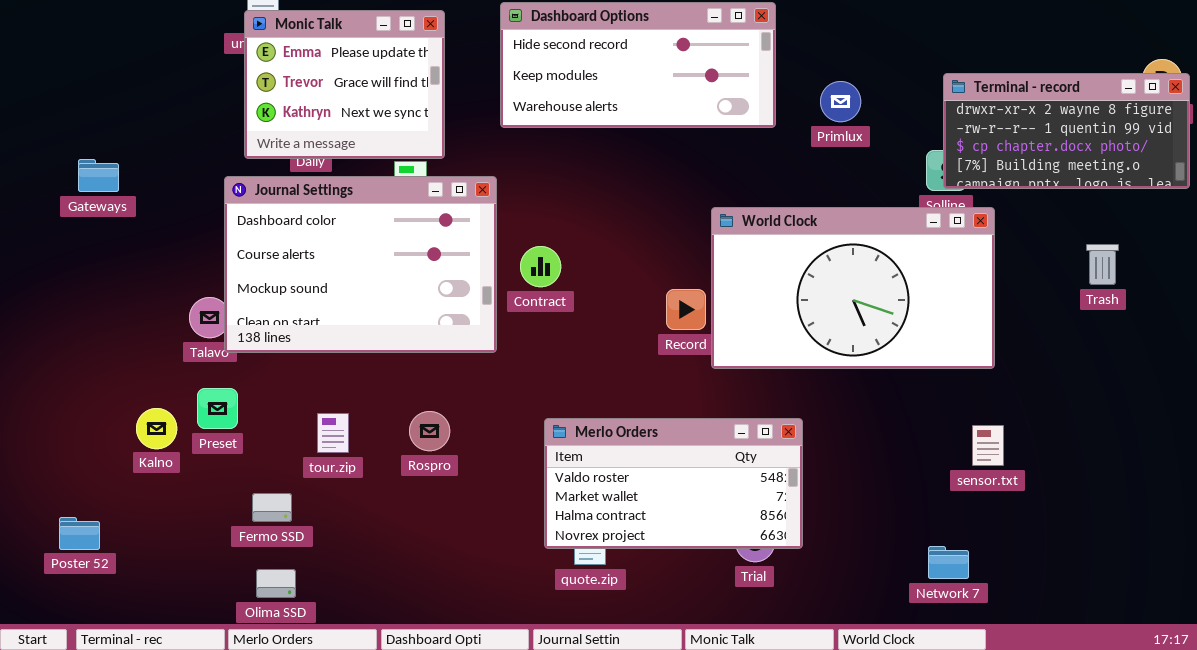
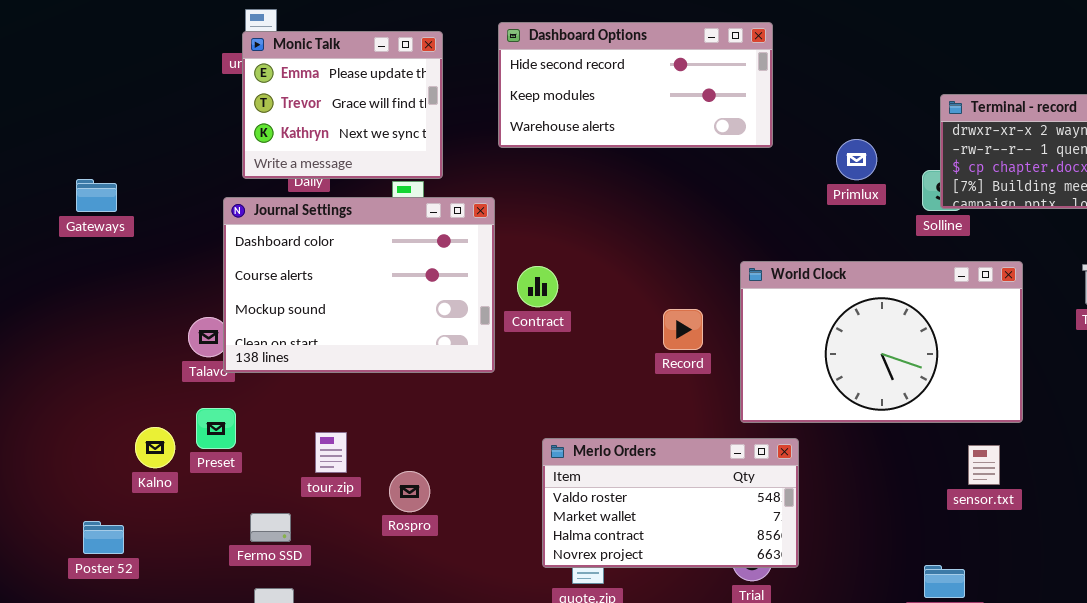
Primlux: [820,81,861,122] -> [836,139,877,180], moved
World Clock: [711,207,995,369] -> [740,261,1023,423], moved
Rospro: [409,411,450,451] -> [389,471,430,512], moved
Poster 52: [59,517,100,550] -> [83,521,124,554], moved

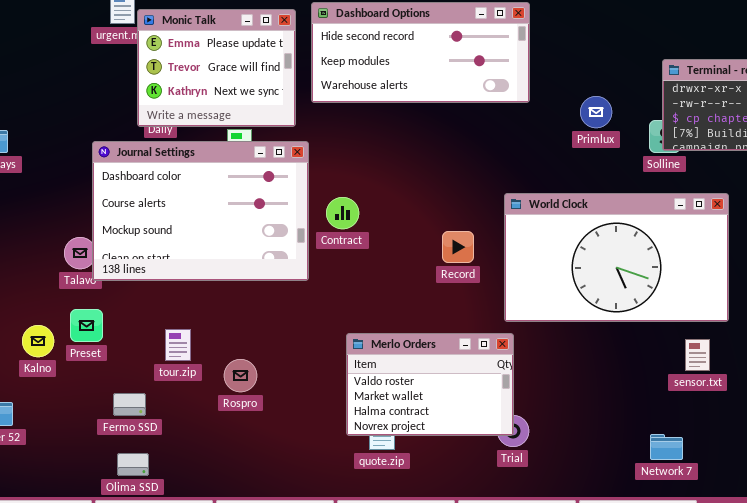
Monic Talk: [242,31,443,179] -> [137,9,296,127], moved
Merlo Orders: [542,438,799,568] -> [346,333,514,436], resized

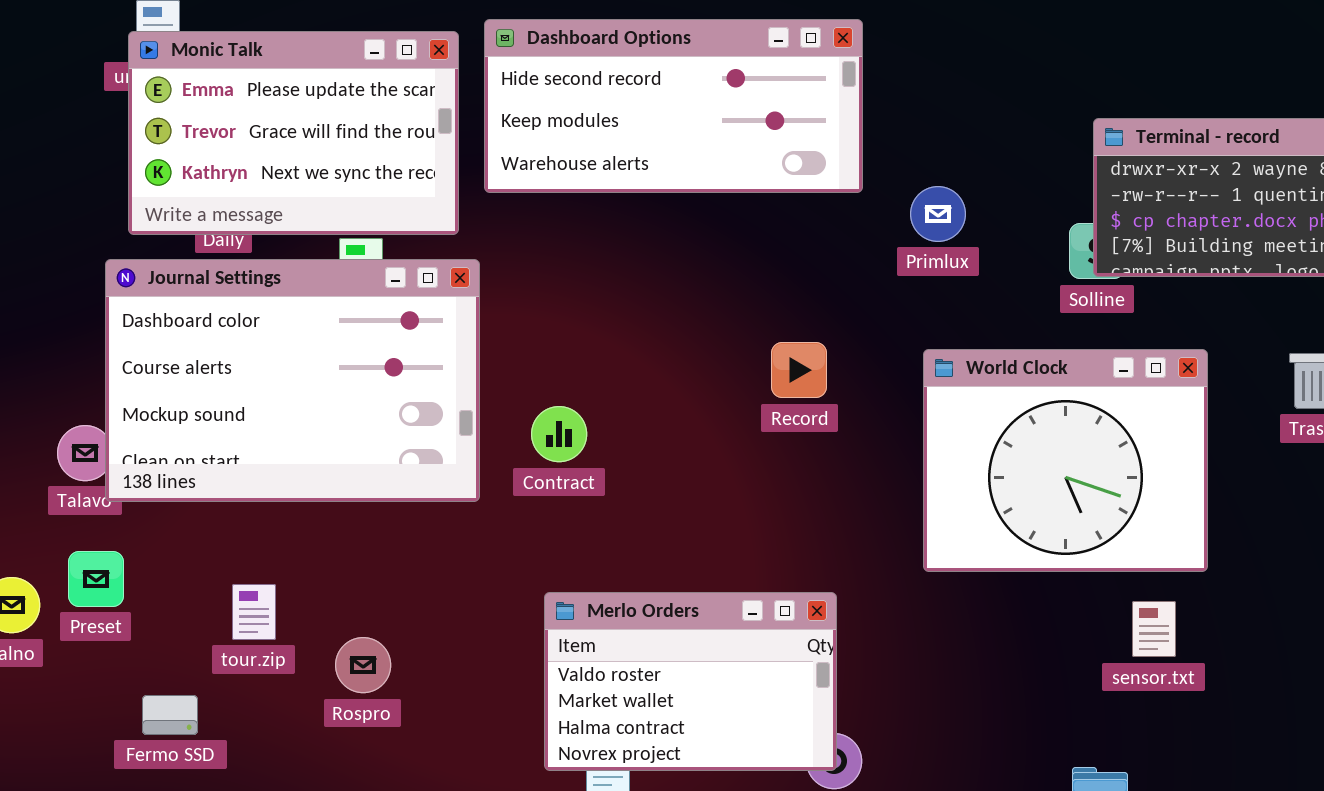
Monic Talk: [137,9,296,127] -> [128,31,459,235], resized
Primlux: [580,96,612,128] -> [910,186,966,242], moved
World Clock: [504,193,729,322] -> [923,349,1208,572], resized
Contract: [326,197,359,229] -> [531,406,587,462], moved
Record: [442,231,474,263] -> [771,342,827,398], moved

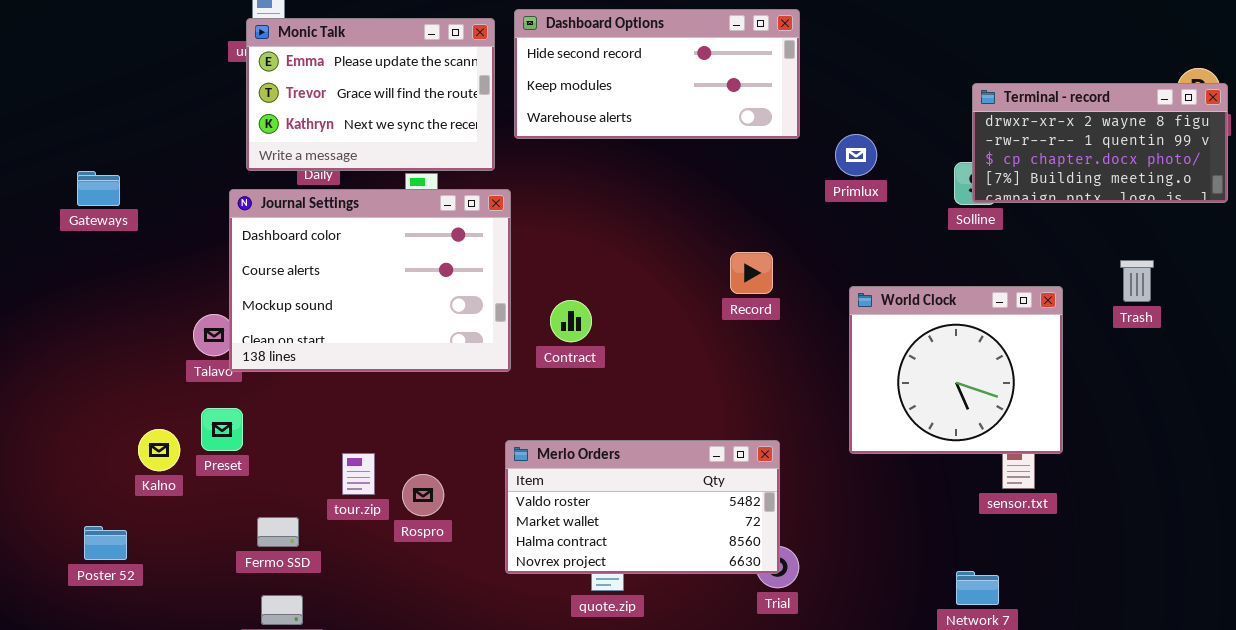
World Clock: [923,349,1208,572] -> [849,286,1063,454], moved
tour.zip: [232,584,276,640] -> [342,453,375,495], moved
Merlo Orders: [544,592,837,771] -> [505,440,780,574], resized

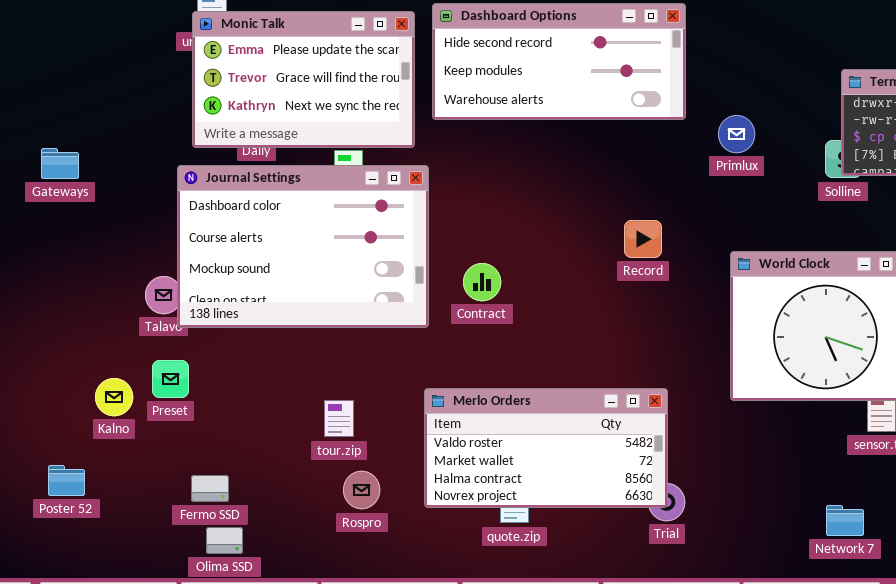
tour.zip: [342,453,375,495] -> [324,400,354,437], moved
Rospro: [402,474,444,516] -> [343,471,380,509], moved
Fermo SSD: [257,517,299,547] -> [191,475,229,502], moved

